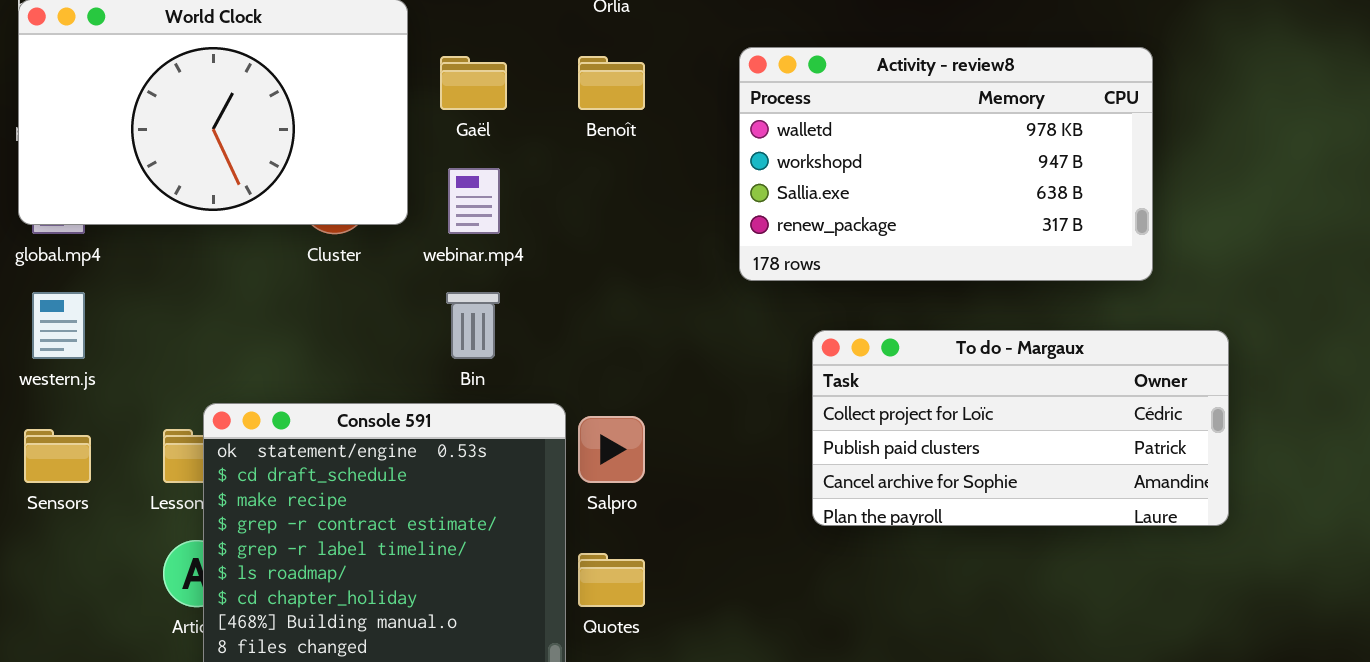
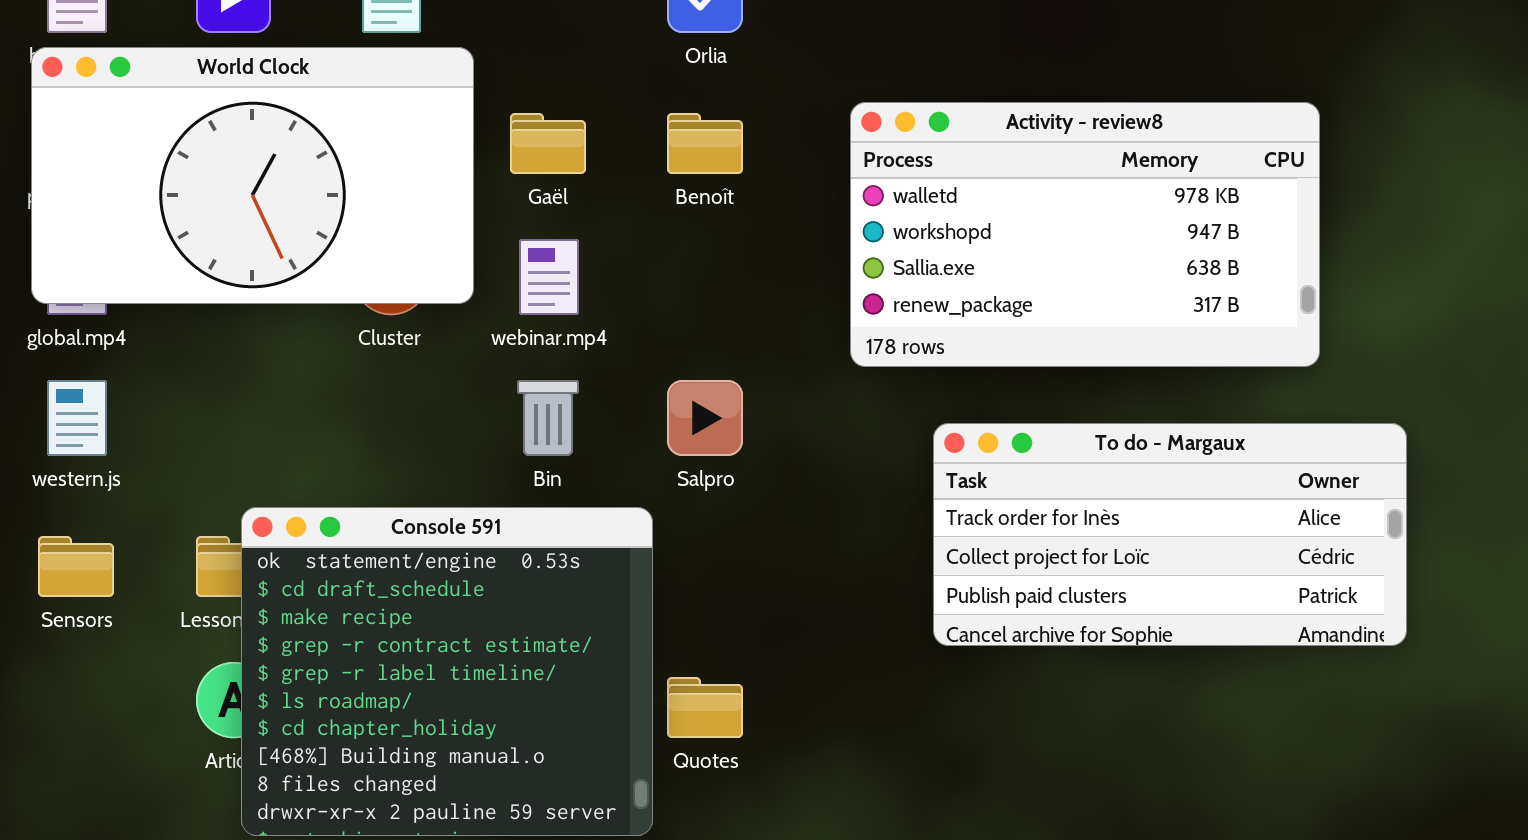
To do - Margaux: [812,330,1229,526] -> [933,423,1407,646], scrolled up 1 row
Salpro: [578,416,645,483] -> [667,380,743,456], moved

